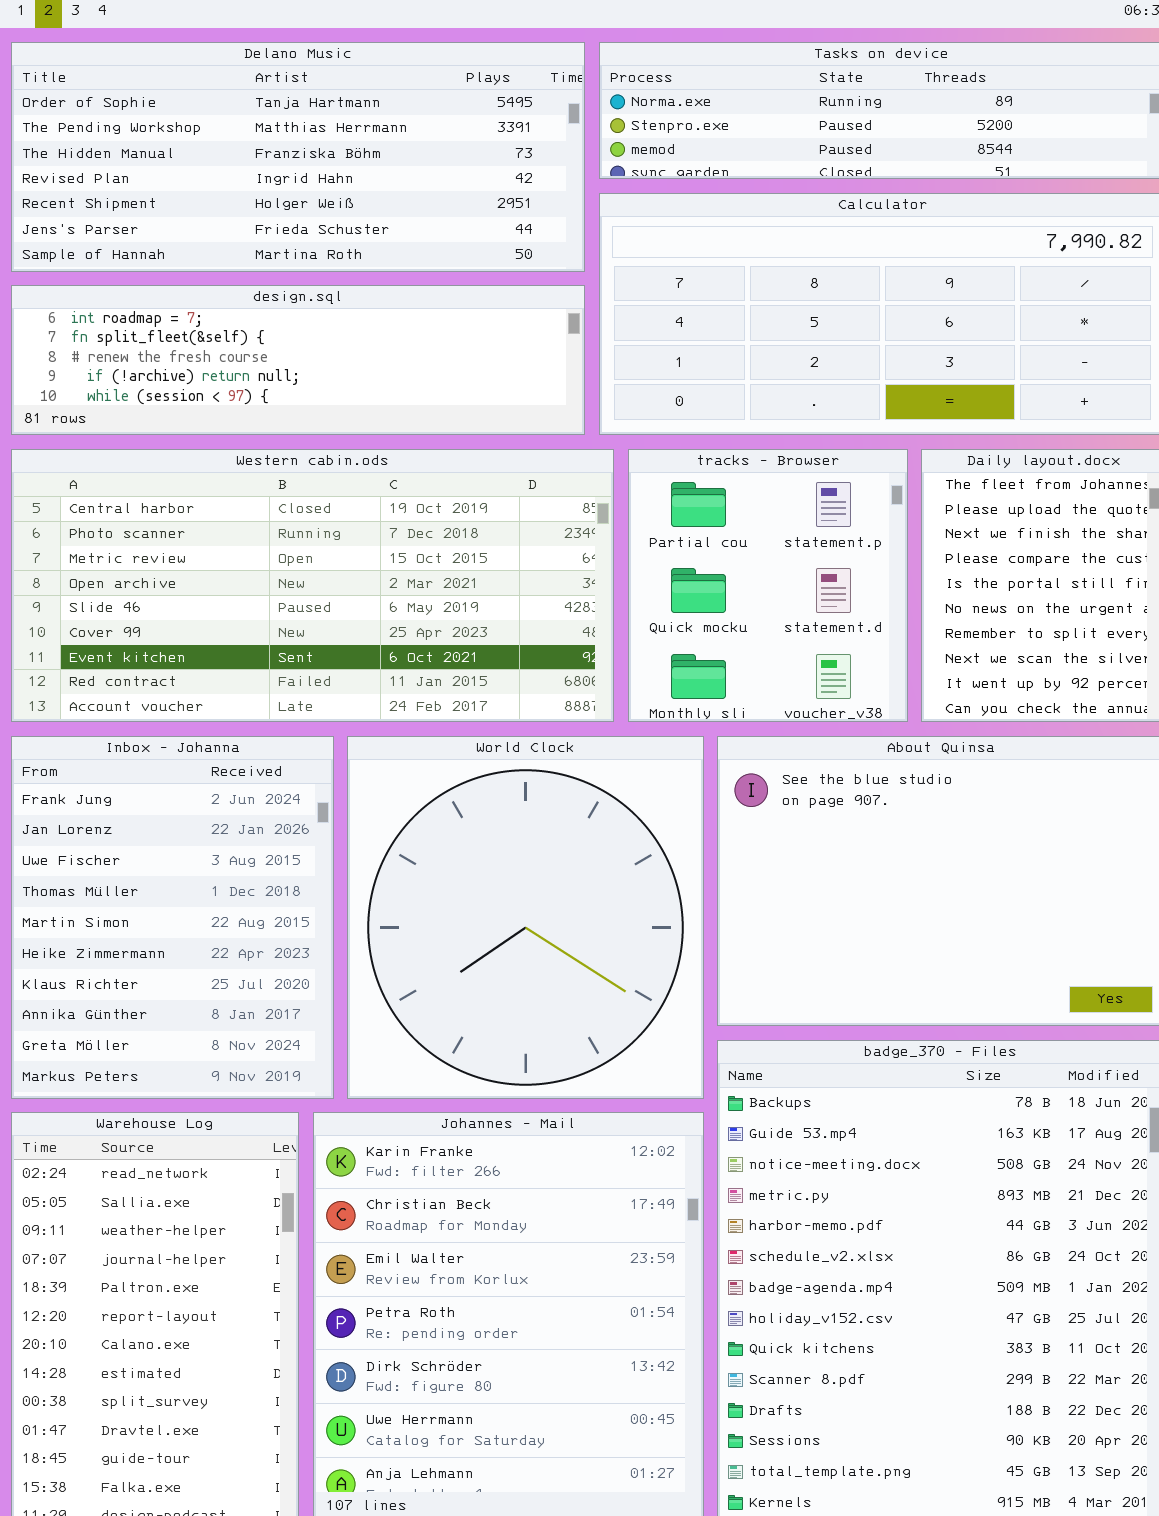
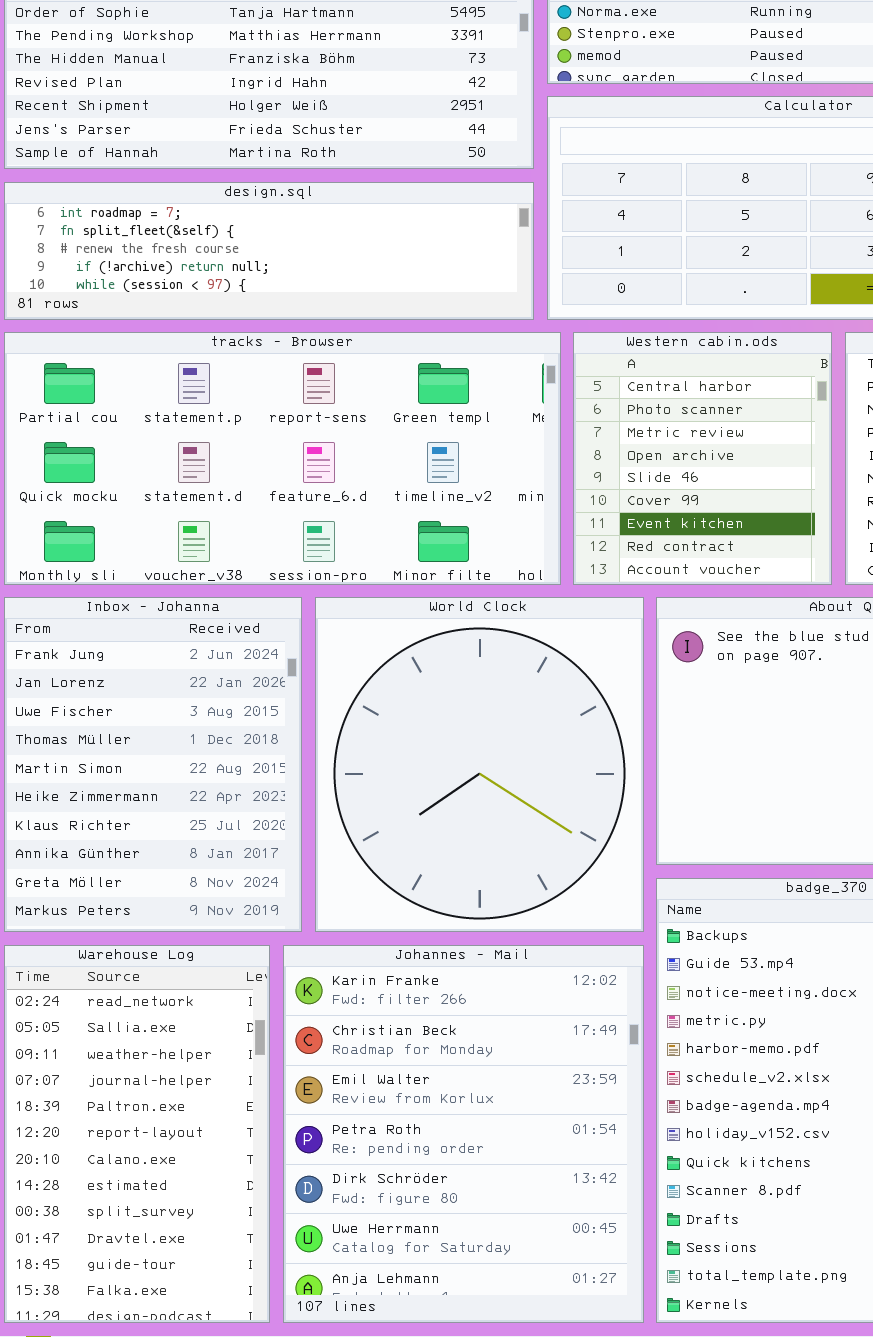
Western cabin.ods: [11,449,614,722] -> [573,332,832,585], moved, resized
tracks - Browser: [628,449,908,722] -> [4,332,561,585], moved, resized

